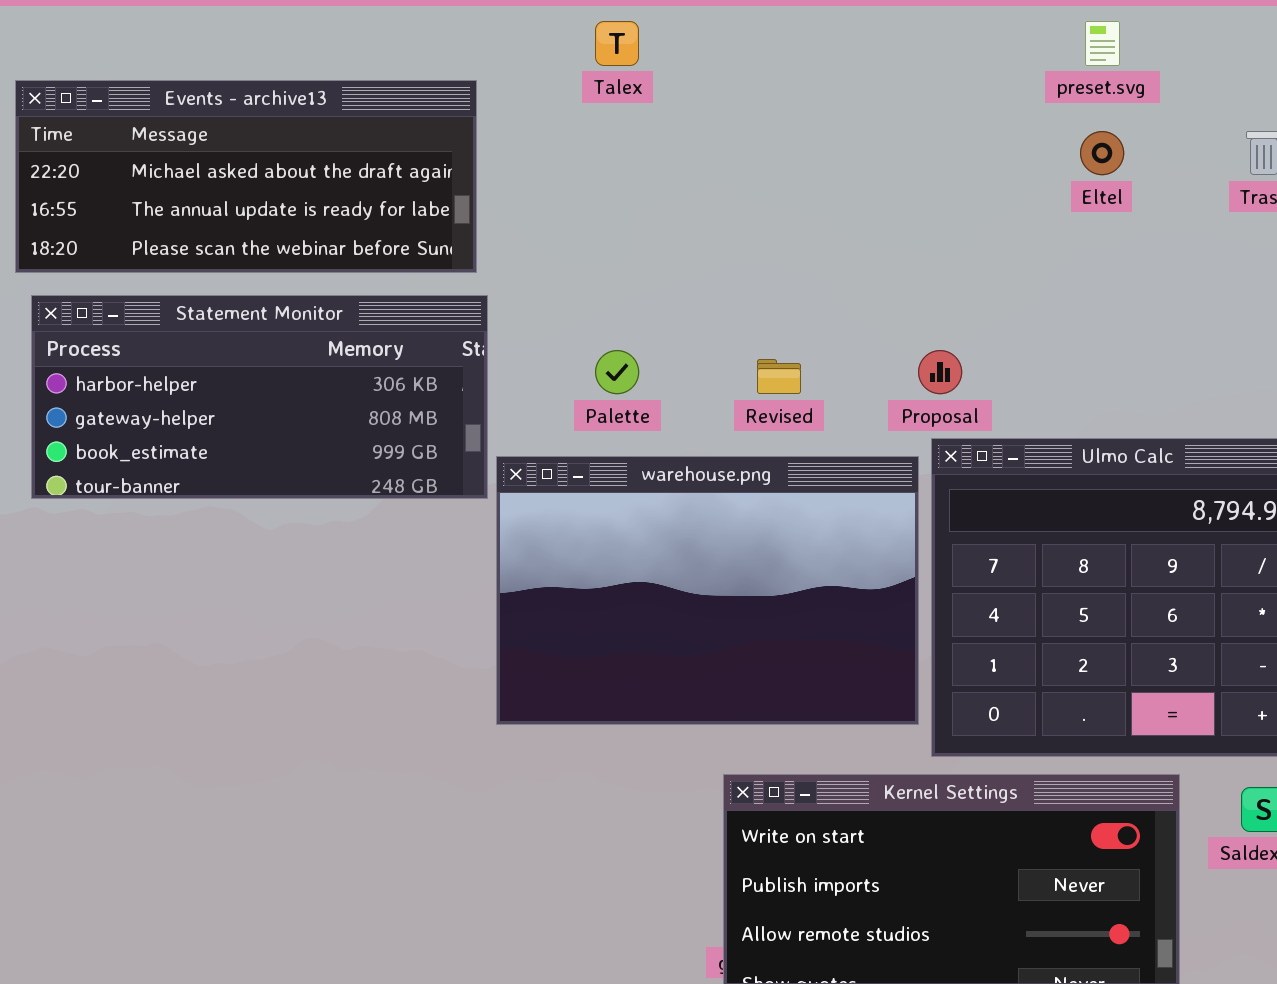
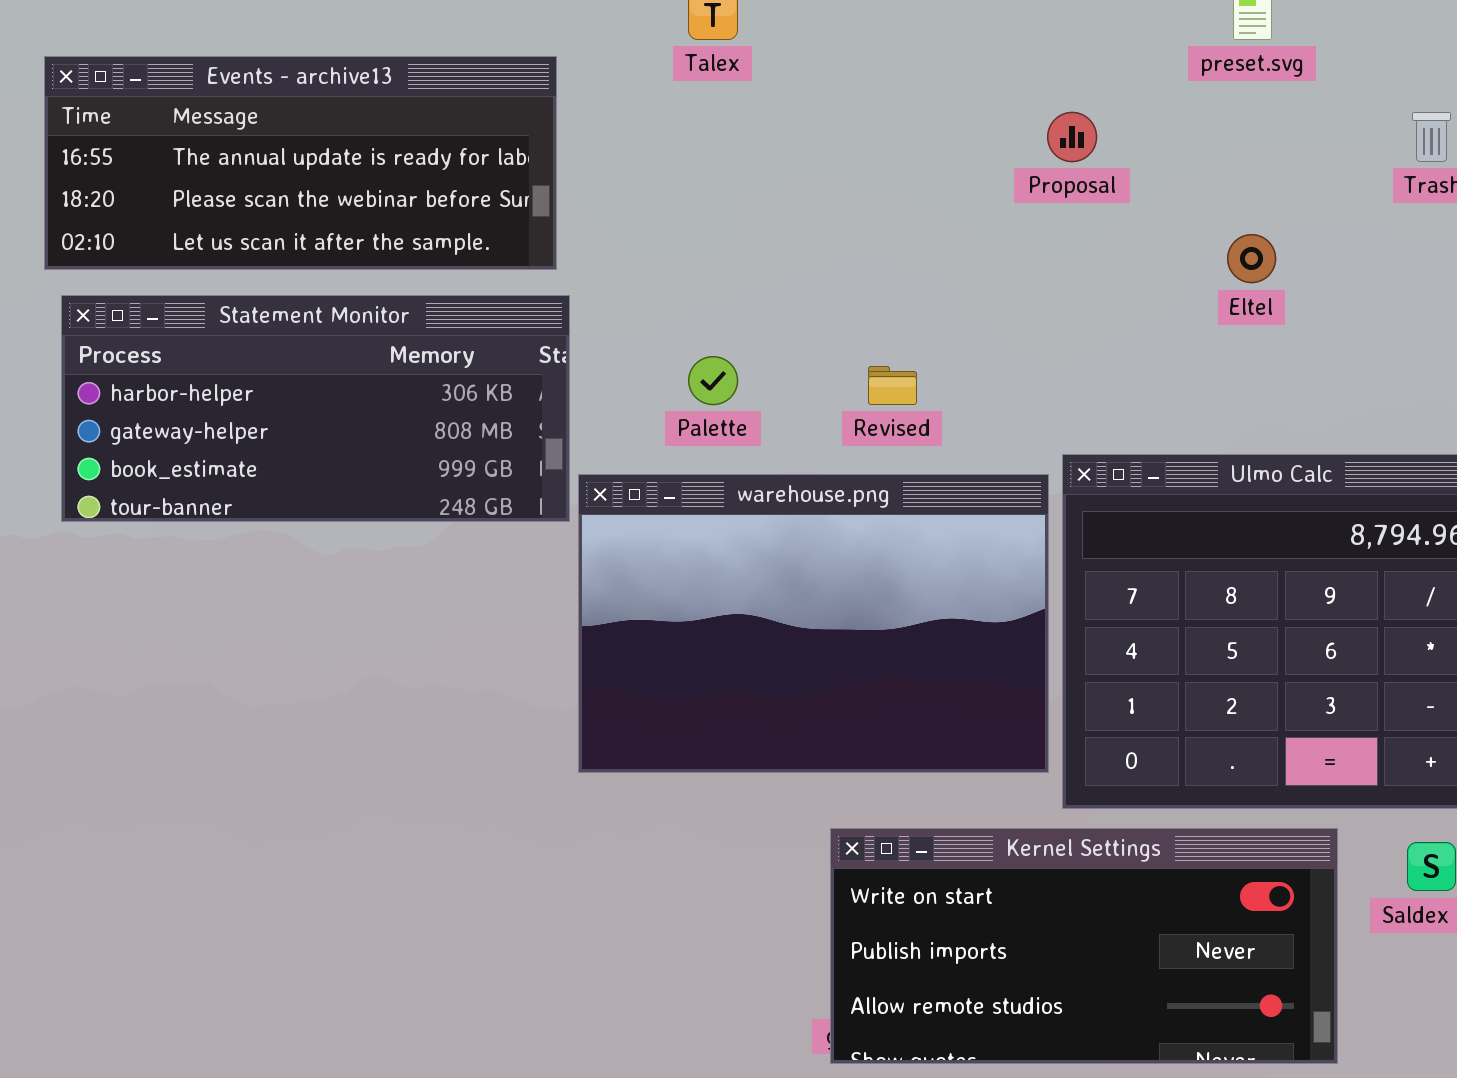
Events - archive13: [15,80,477,273] -> [44,56,557,270], scrolled down 1 row
Eltel: [1080,131,1124,175] -> [1227,234,1276,283], moved
Proposal: [918,350,962,394] -> [1047,112,1097,162], moved

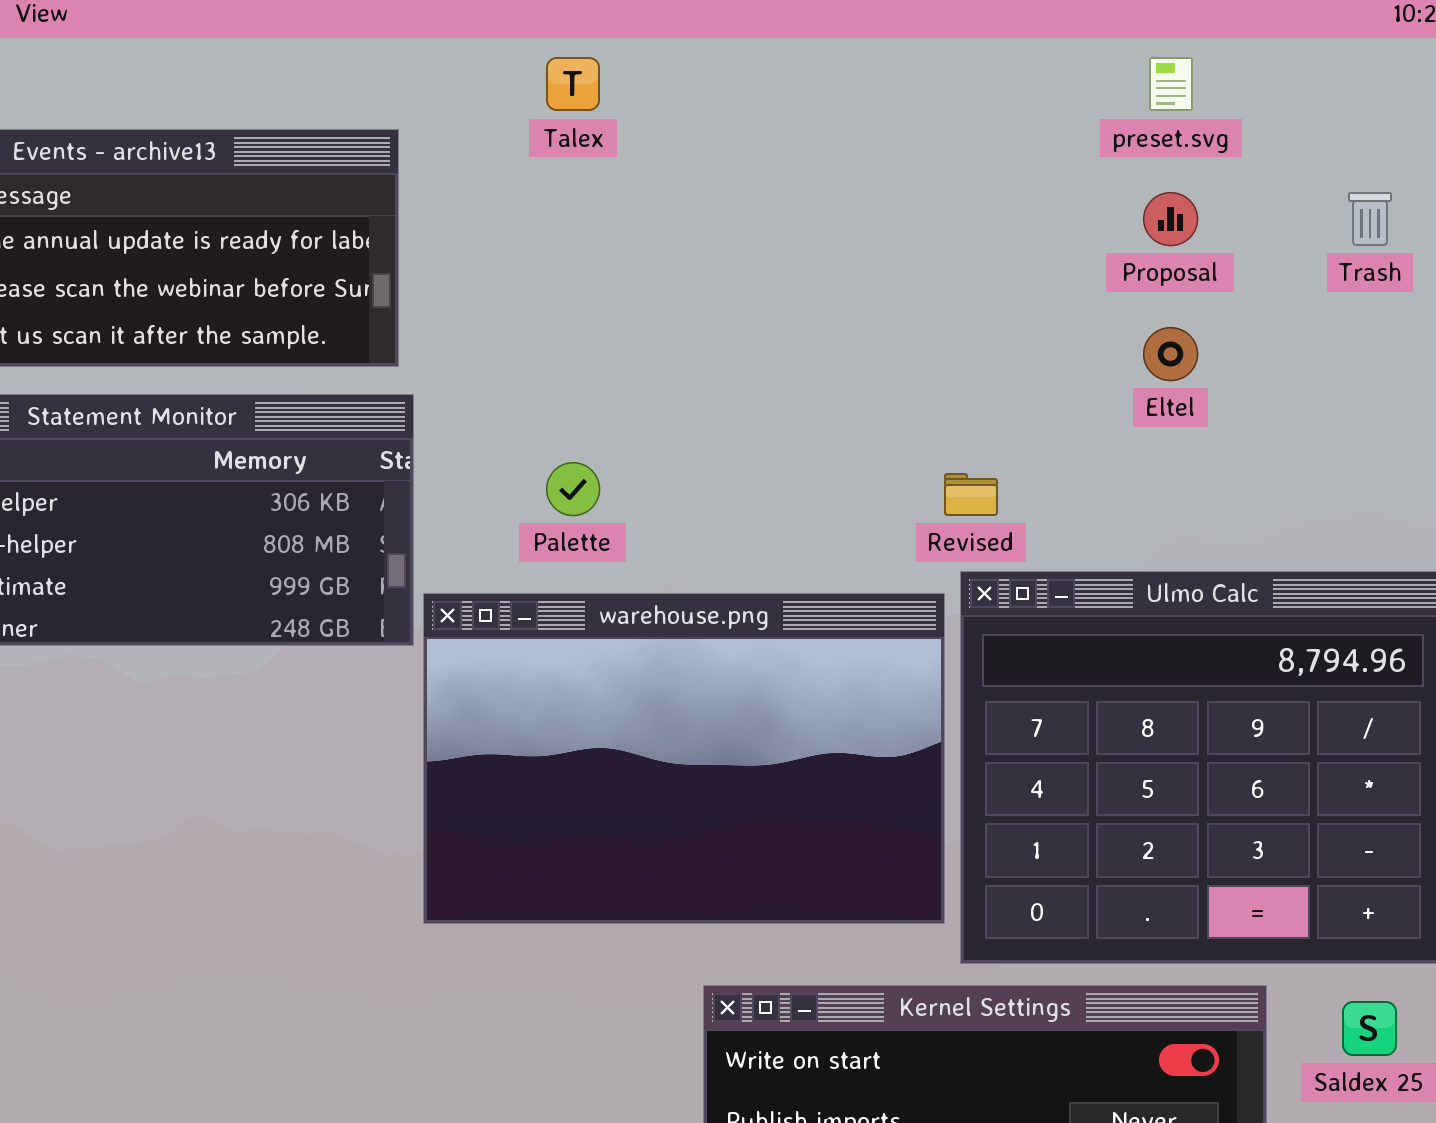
Proposal: [1047,112,1097,162] -> [1143,192,1198,246], moved
Revised: [868,366,917,405] -> [944,473,998,516], moved

